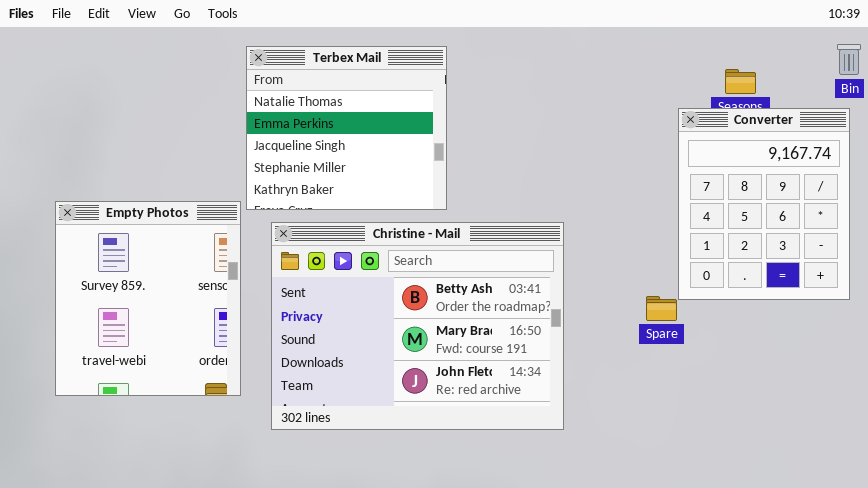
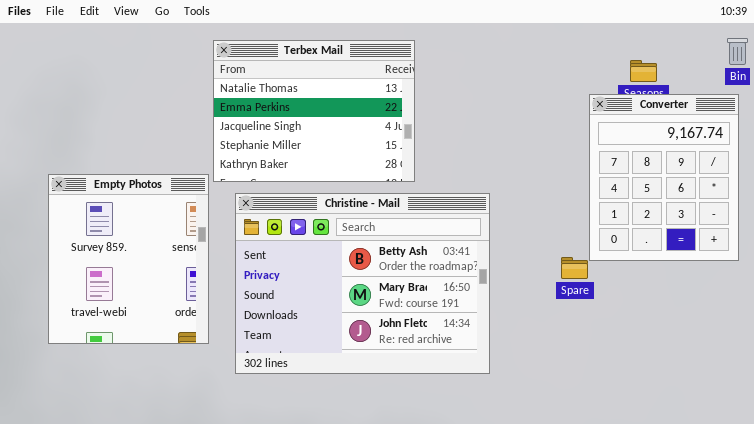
Terbex Mail: [246,46,447,210] -> [213,40,415,182], resized

